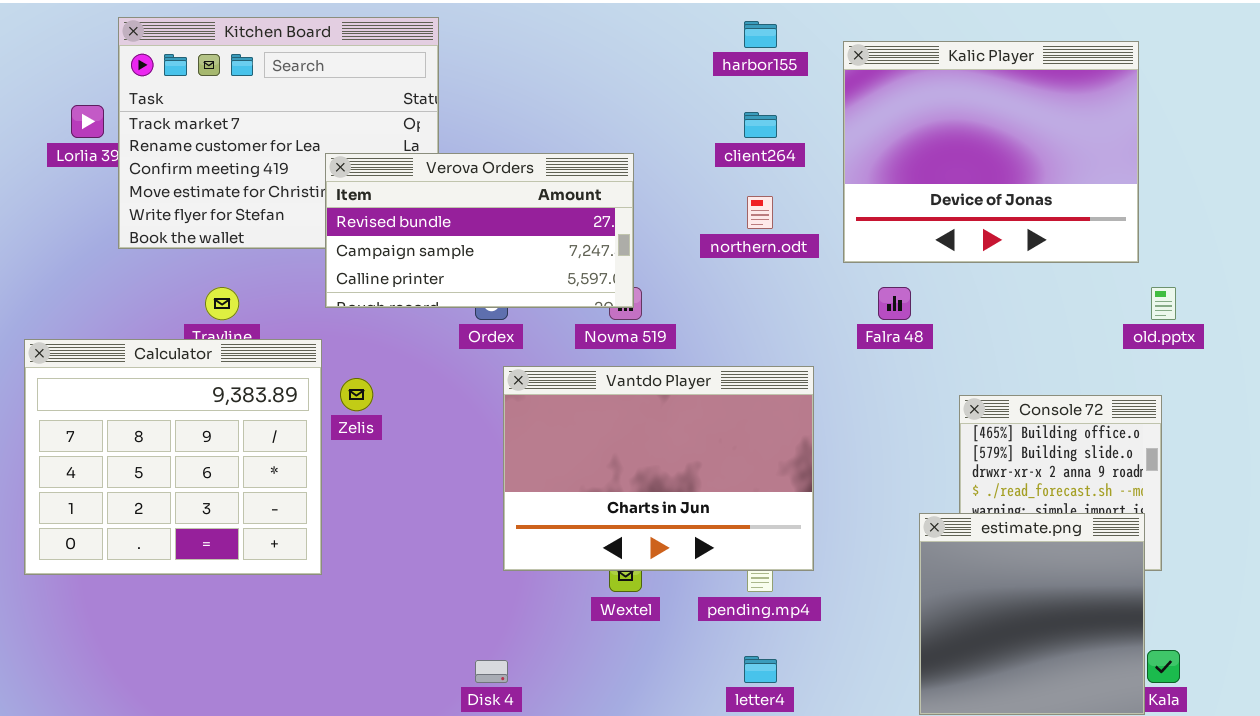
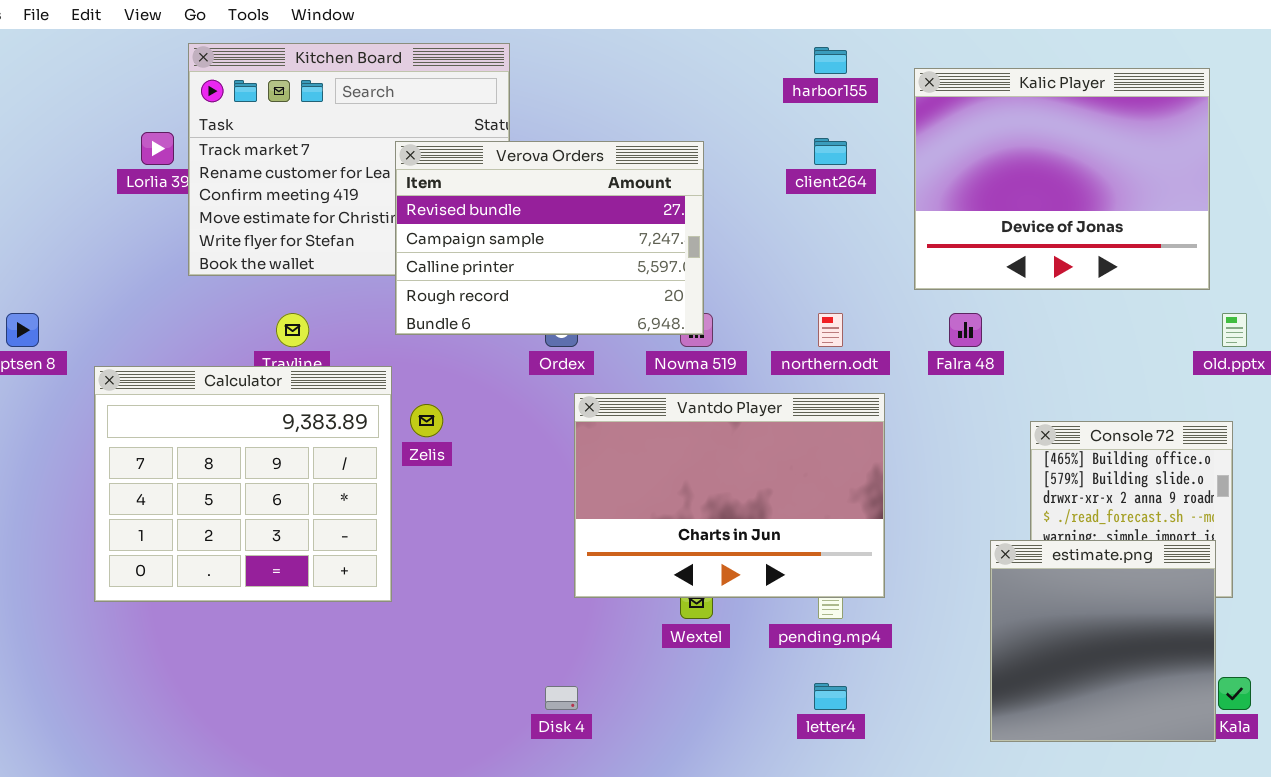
Verova Orders: [325,153,634,308] -> [395,141,704,335], resized
northern.odt: [747,196,773,229] -> [818,313,843,347], moved

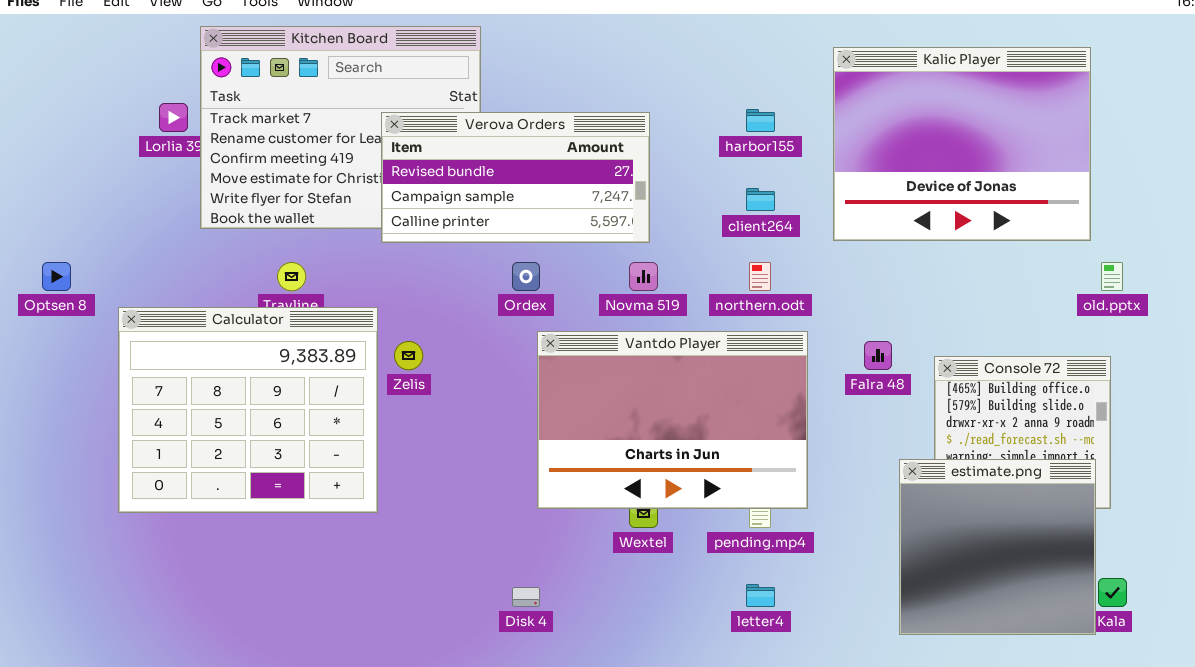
harbor155: [814,47,847,74] -> [746,109,775,132], moved
client264: [814,138,847,165] -> [746,188,775,211], moved
Verova Orders: [395,141,704,335] -> [381,112,650,243], resized
Falra 48: [949,313,982,347] -> [864,341,892,370], moved

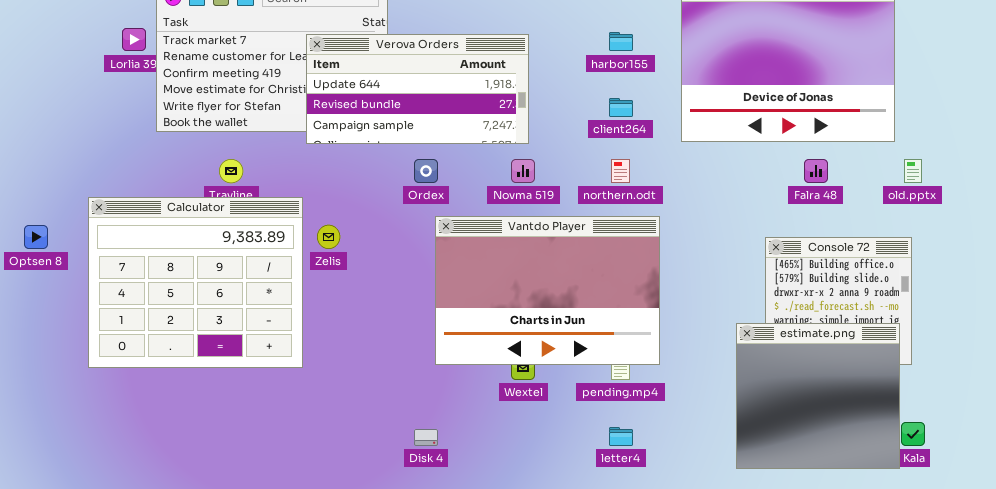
Verova Orders: [381,112,650,243] -> [306,34,529,144], scrolled up 1 row
Optsen 8: [42,262,71,291] -> [24,225,48,249], moved
Falra 48: [864,341,892,370] -> [804,159,828,183], moved

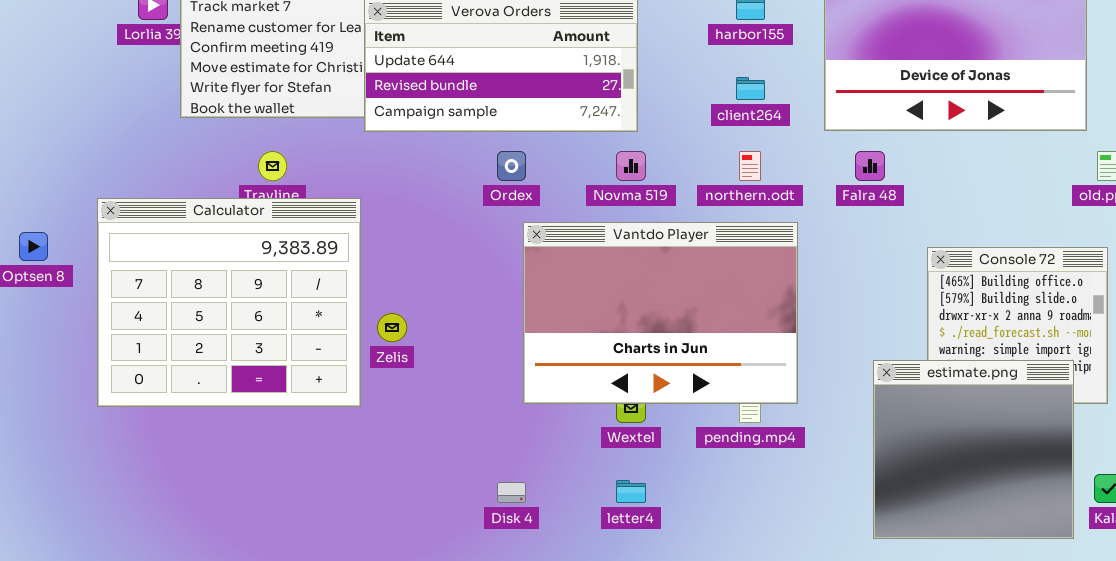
Falra 48: [804,159,828,183] -> [855,151,885,181], moved
Zelis: [317,225,340,249] -> [377,313,407,342], moved
estimate.png: [736,323,900,469] -> [873,360,1074,539], moved
letter4: [609,427,633,446] -> [616,480,646,503], moved

